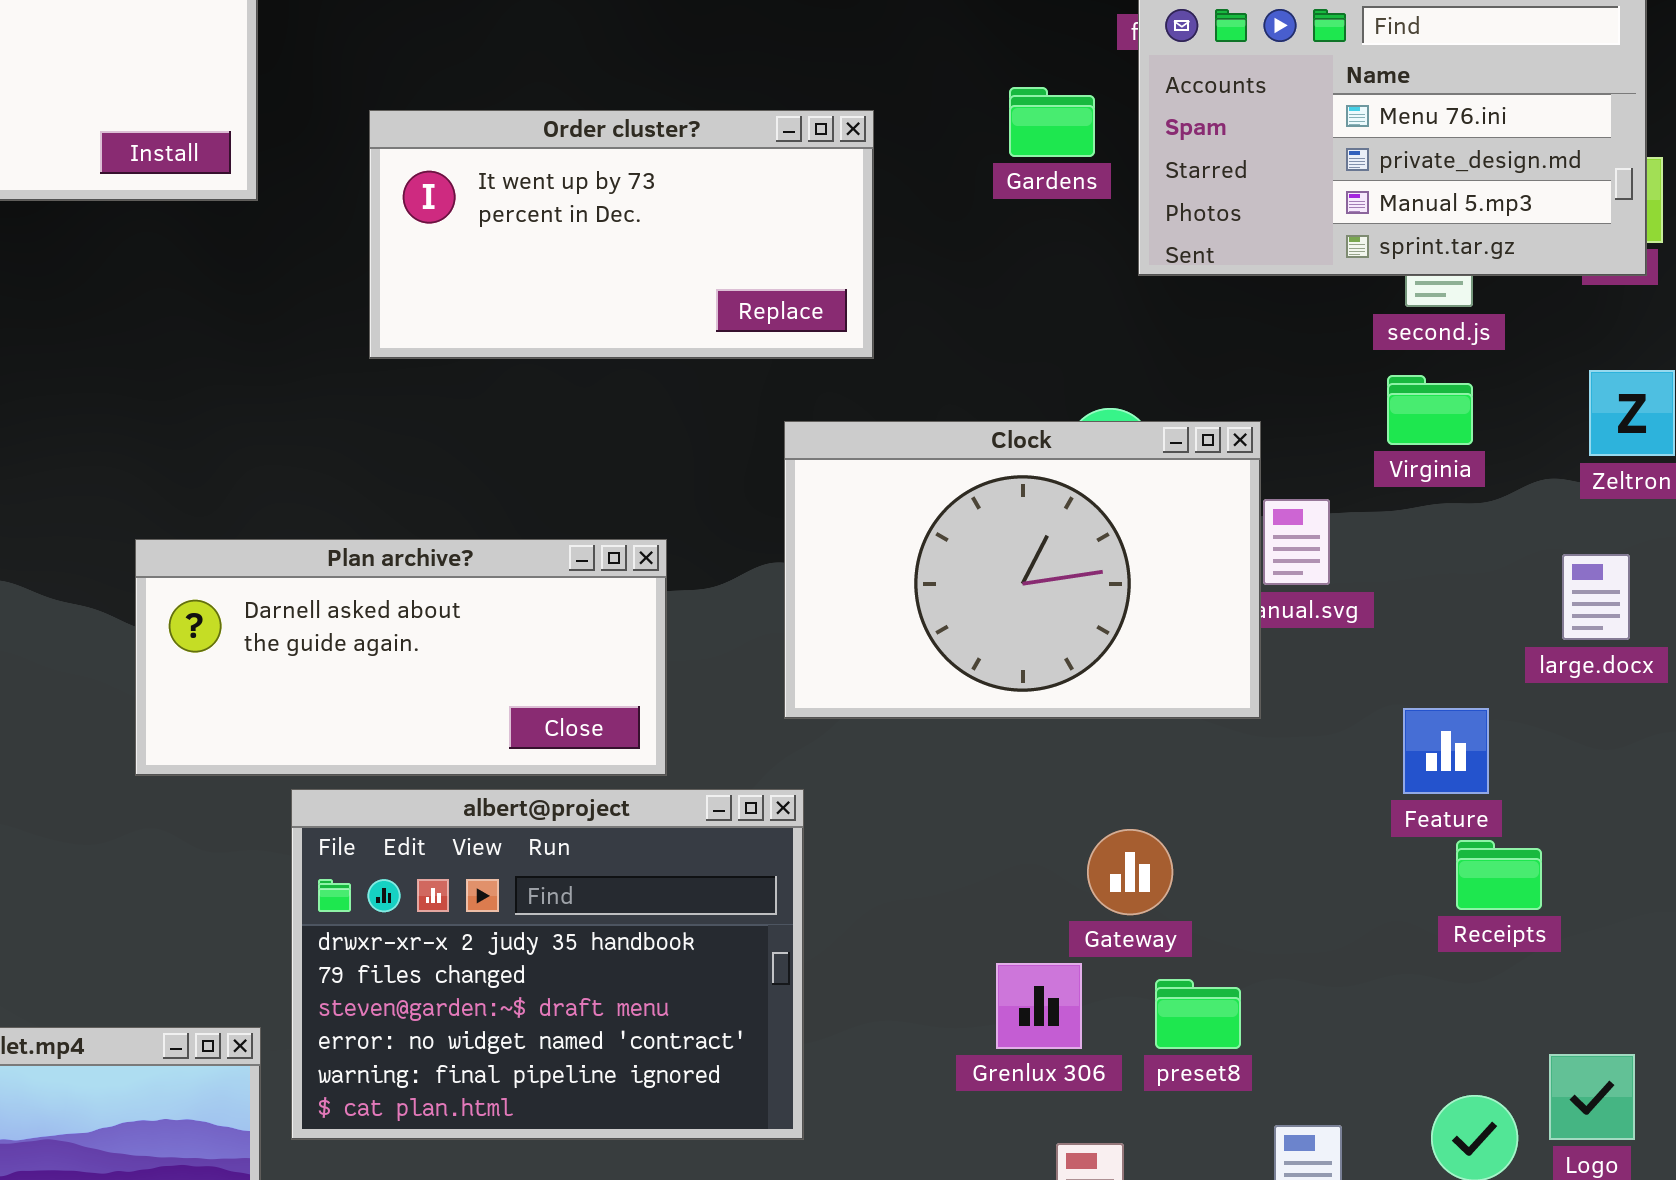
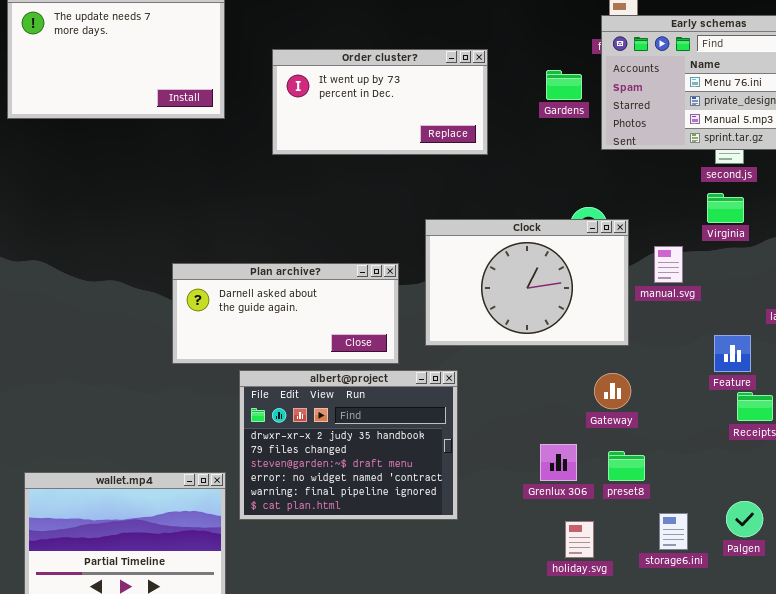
Order cluster?: [369,110,874,359] -> [272,49,488,155], moved
Clock: [784,421,1261,719] -> [425,219,629,346], moved
Gateway: [1087,829,1173,915] -> [594,373,631,409], moved

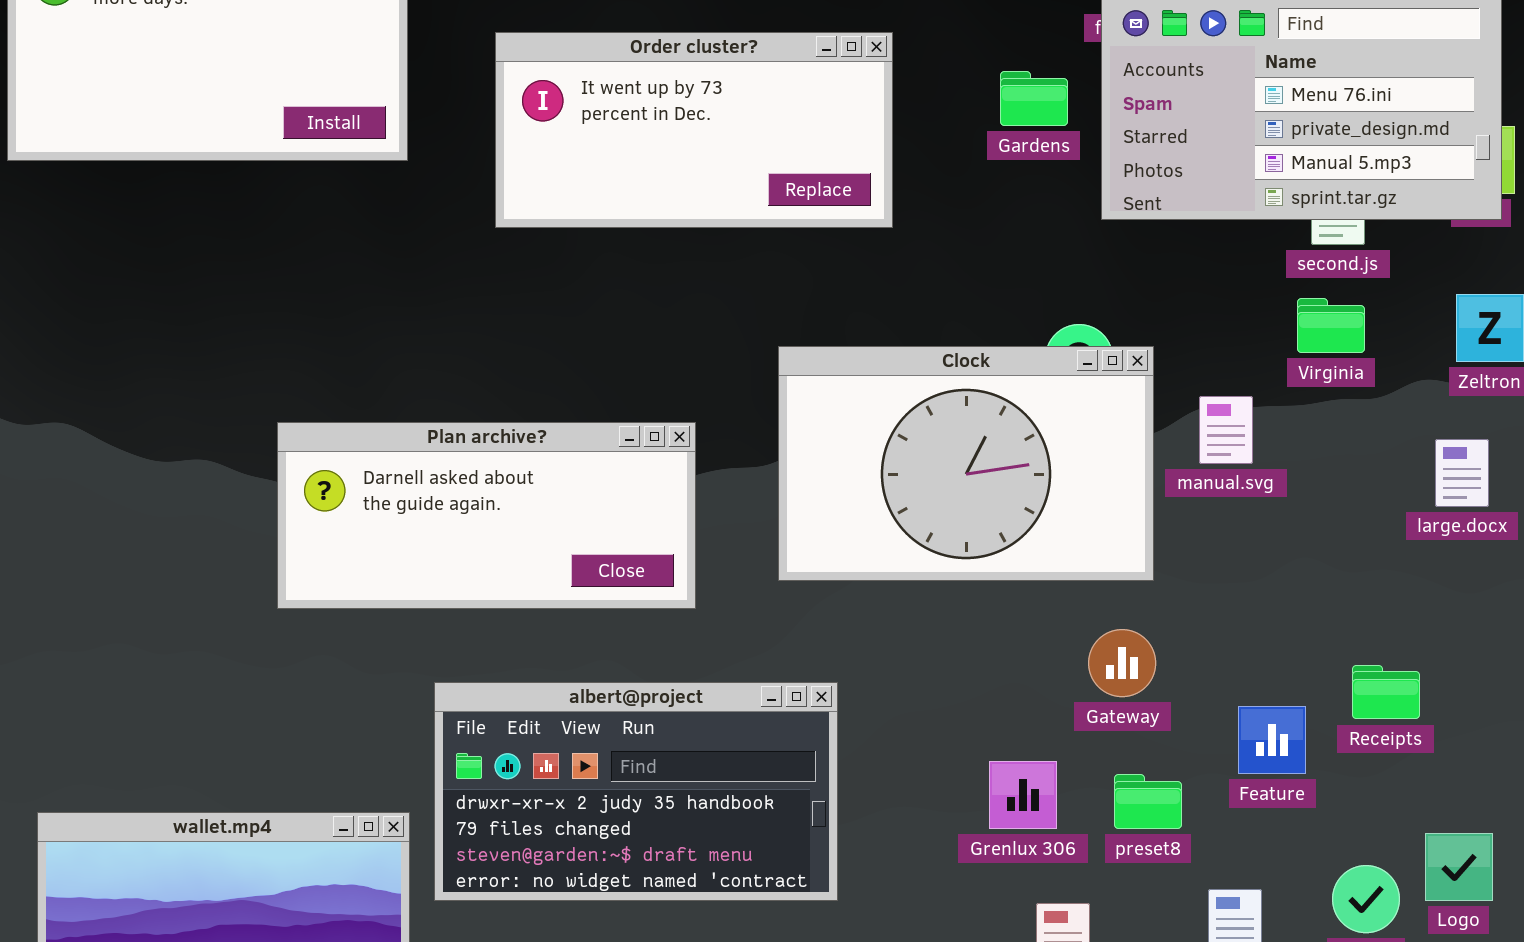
Plan archive?: [172,263,399,364] -> [277,422,696,609], moved
Feature: [714,335,751,372] -> [1238,706,1306,774], moved
albert@project: [239,370,458,520] -> [434,682,838,901], resized

